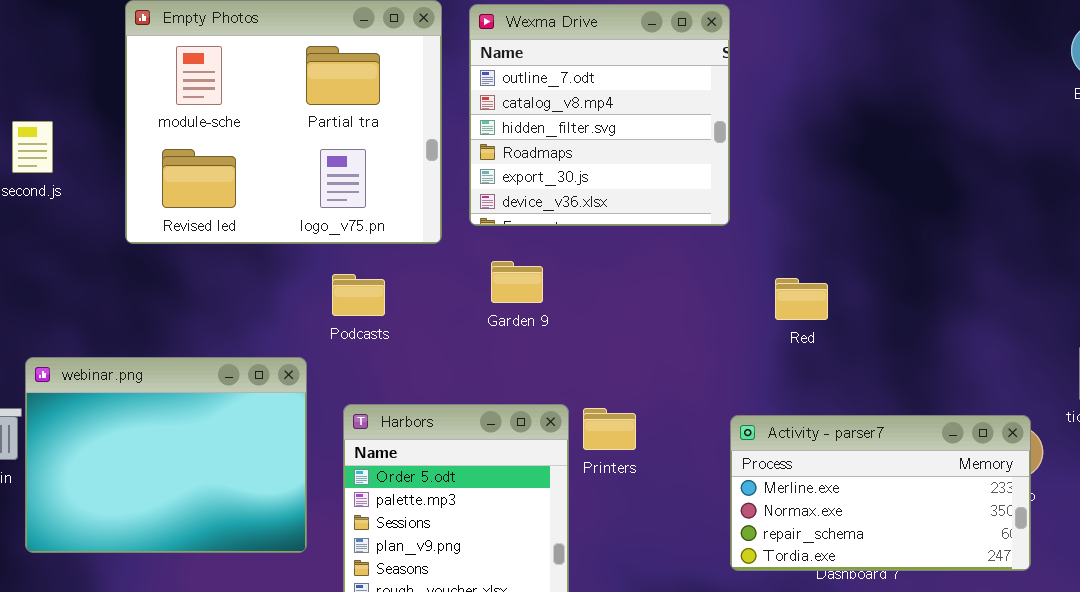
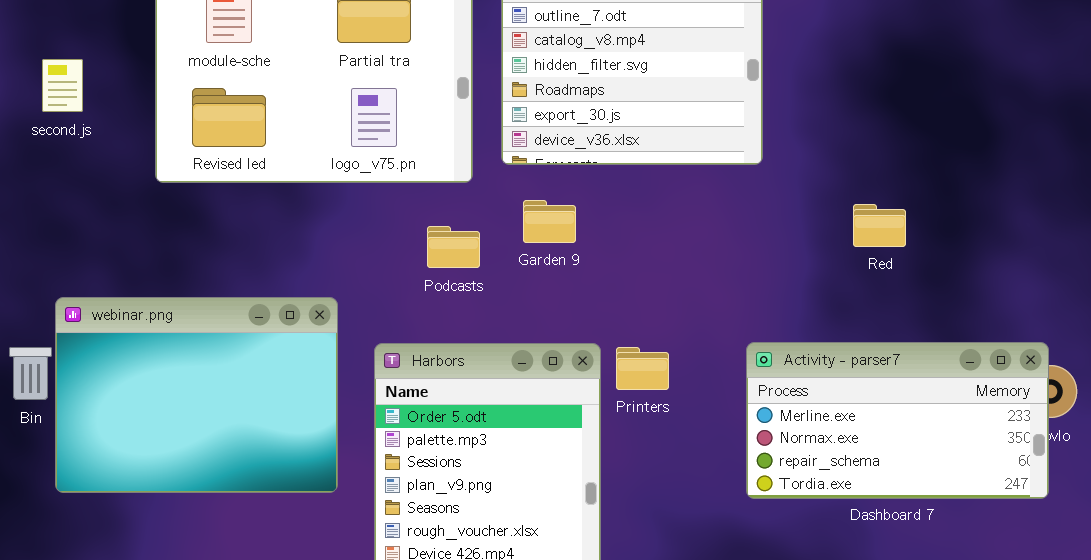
Podcasts: [332,274,385,316] -> [427,226,480,268], moved
Red: [775,278,828,320] -> [853,204,906,247], moved
Activity - parser7: [730,415,1031,571] -> [746,342,1049,499], moved

